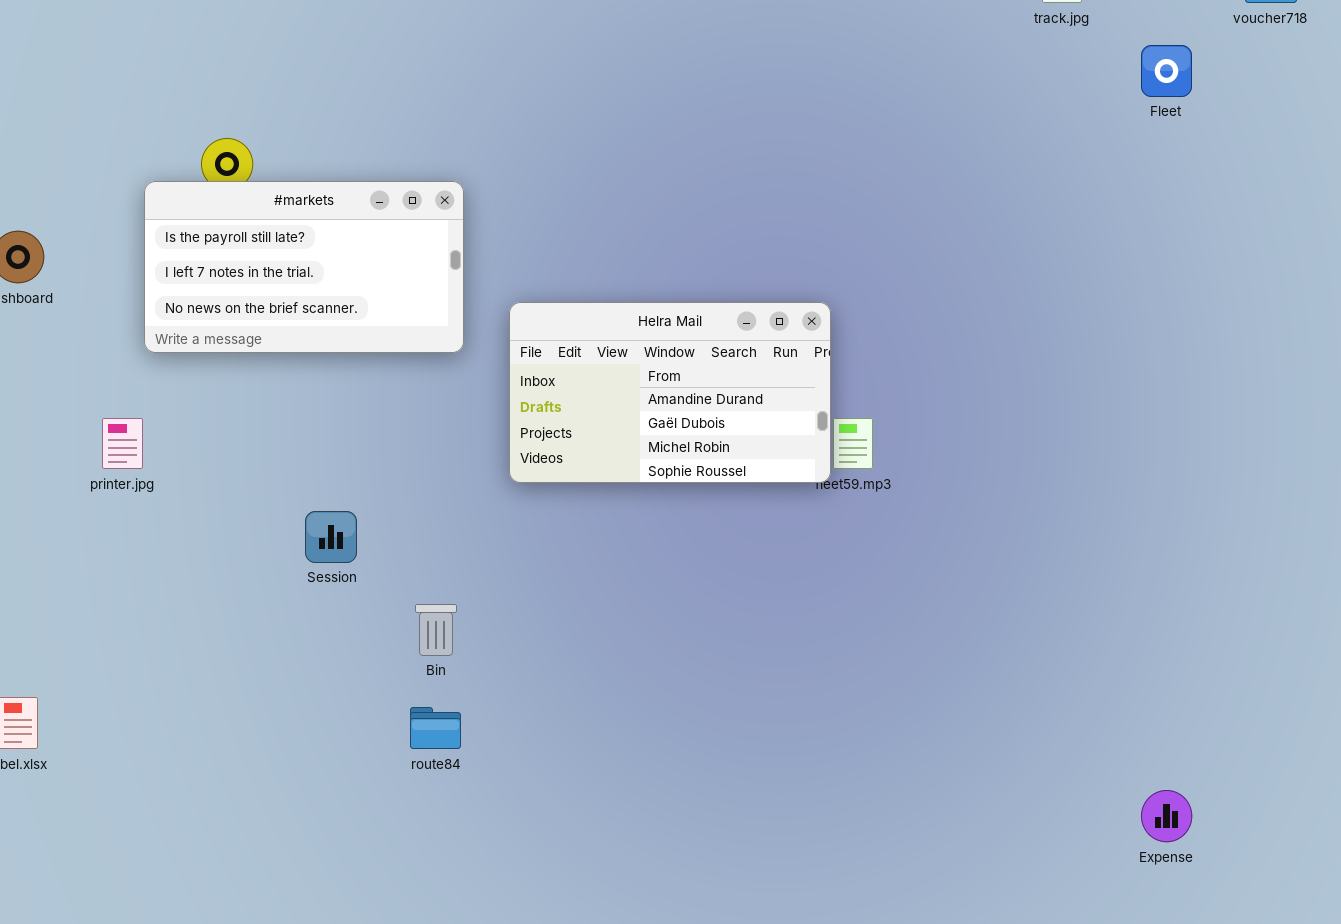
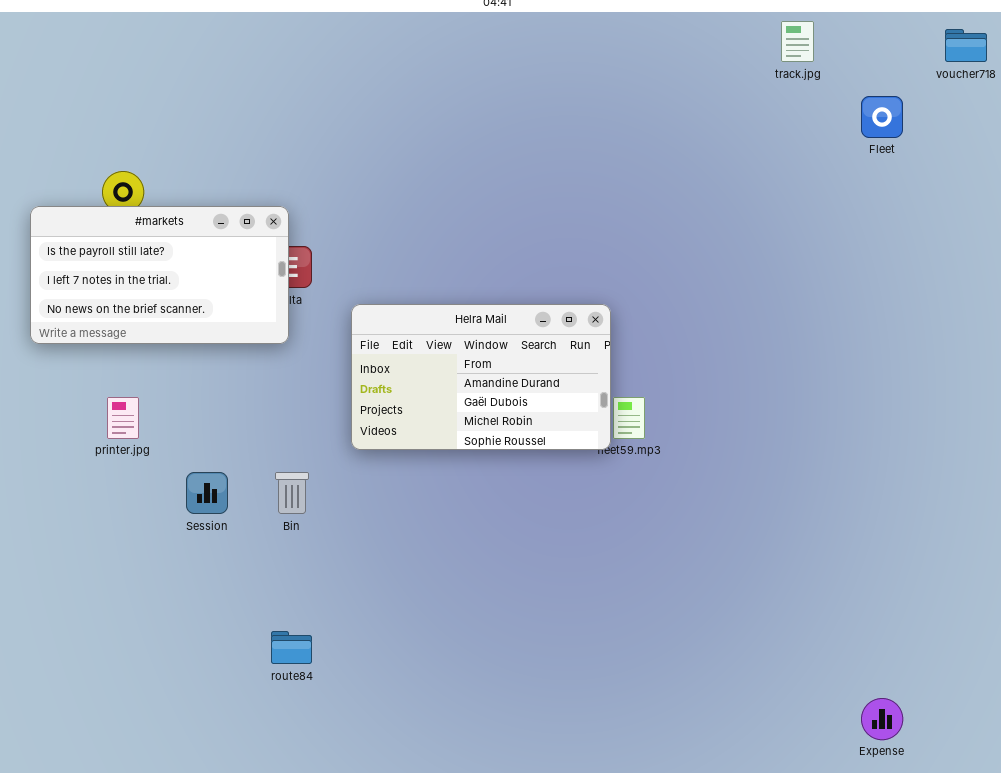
#markets: [144,181,464,353] -> [30,206,289,344], moved
printer.jpg: [102,418,143,469] -> [107,397,139,439], moved
Bin: [415,604,457,656] -> [275,472,309,514], moved

